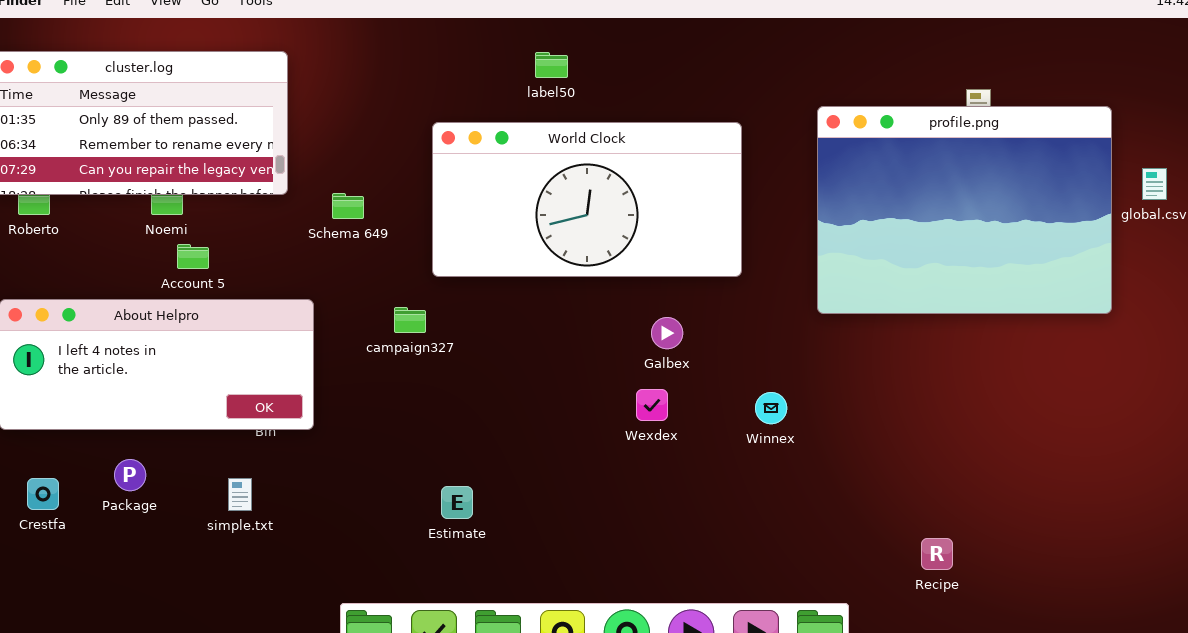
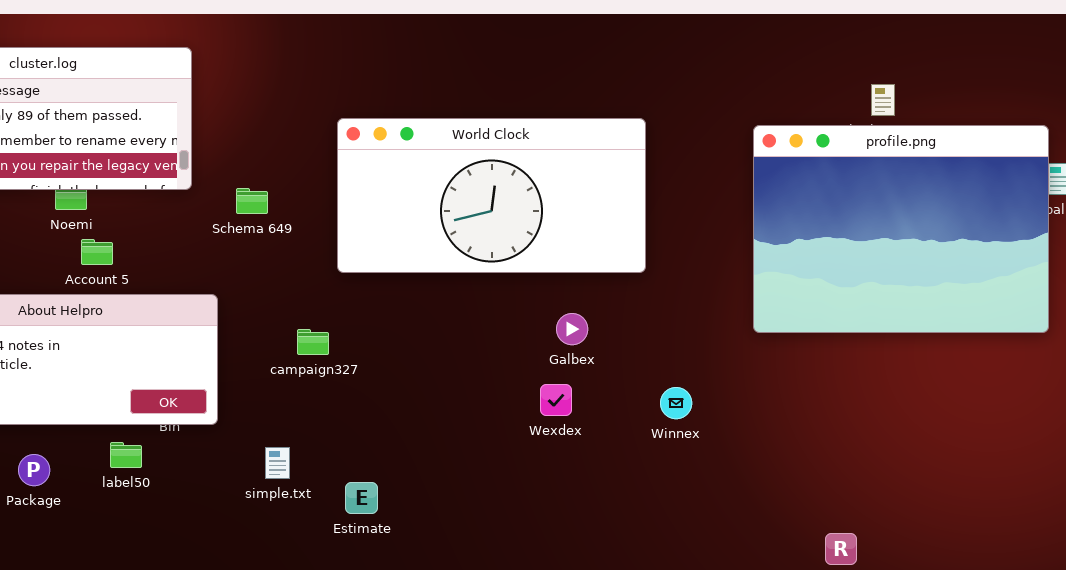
label50: [535,52,568,78] -> [110,442,142,468], moved
profile.png: [817,106,1112,314] -> [753,125,1049,333], moved
campaign327: [394,307,426,333] -> [297,329,329,355], moved
simple.txt: [228,478,252,511] -> [265,447,290,479], moved

